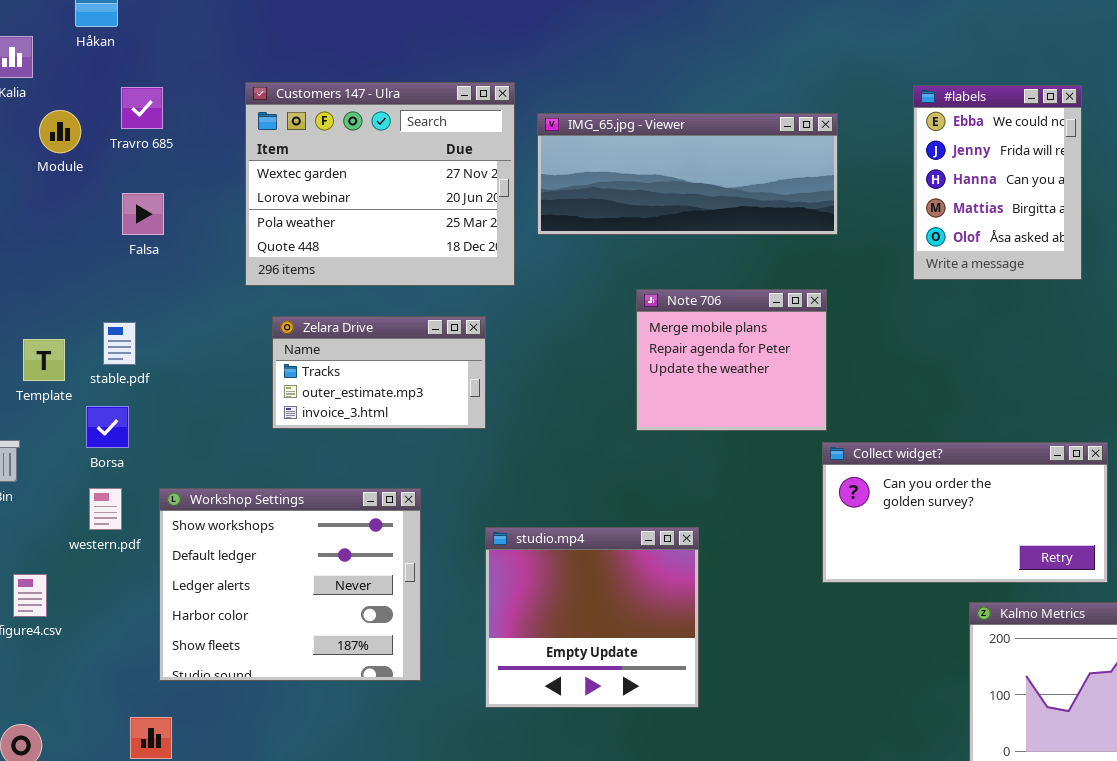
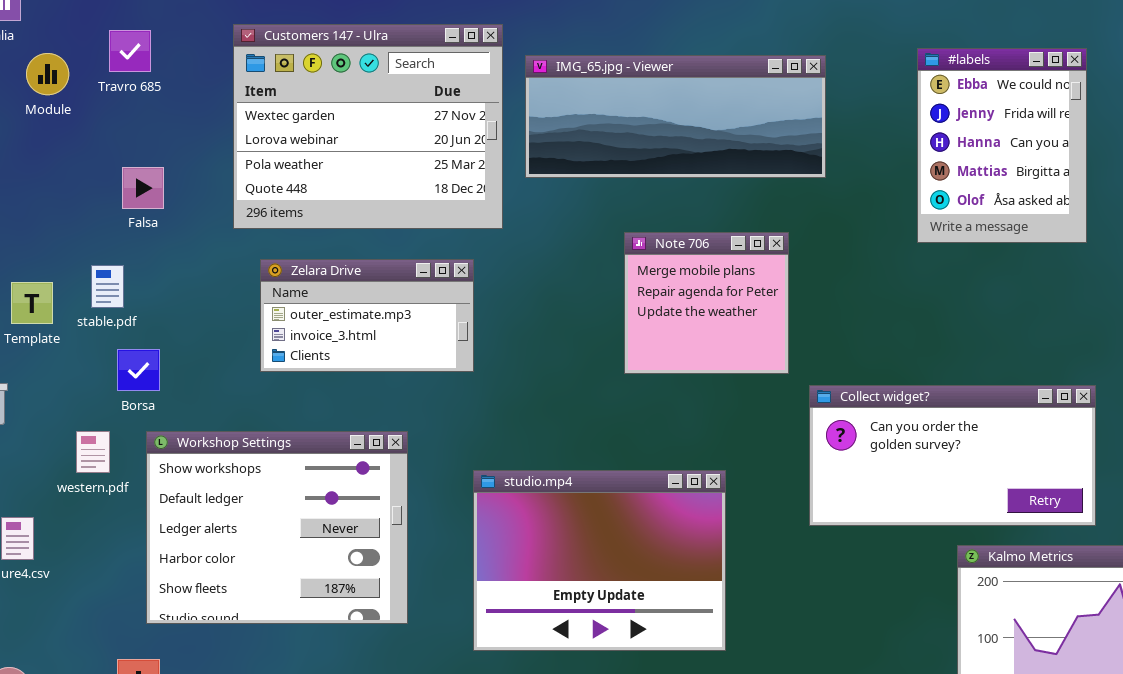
#labels: [913,85,1082,280] -> [917,48,1087,243], moved
Falsa: [122,193,164,235] -> [122,167,164,209], moved
Note 706: [636,289,827,431] -> [624,232,789,374], resized
Zelara Drive: [272,316,486,429] -> [260,259,474,372], scrolled down 1 row
Borsa: [86,406,129,448] -> [117,349,160,391], moved
studio.mp4: [485,527,699,708] -> [473,470,726,651], resized

